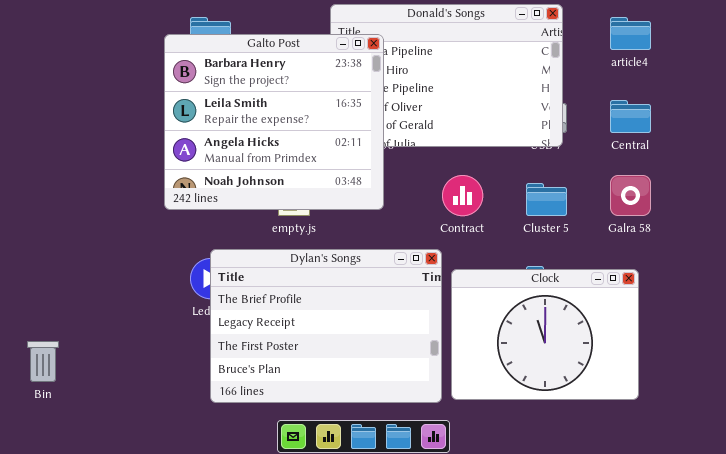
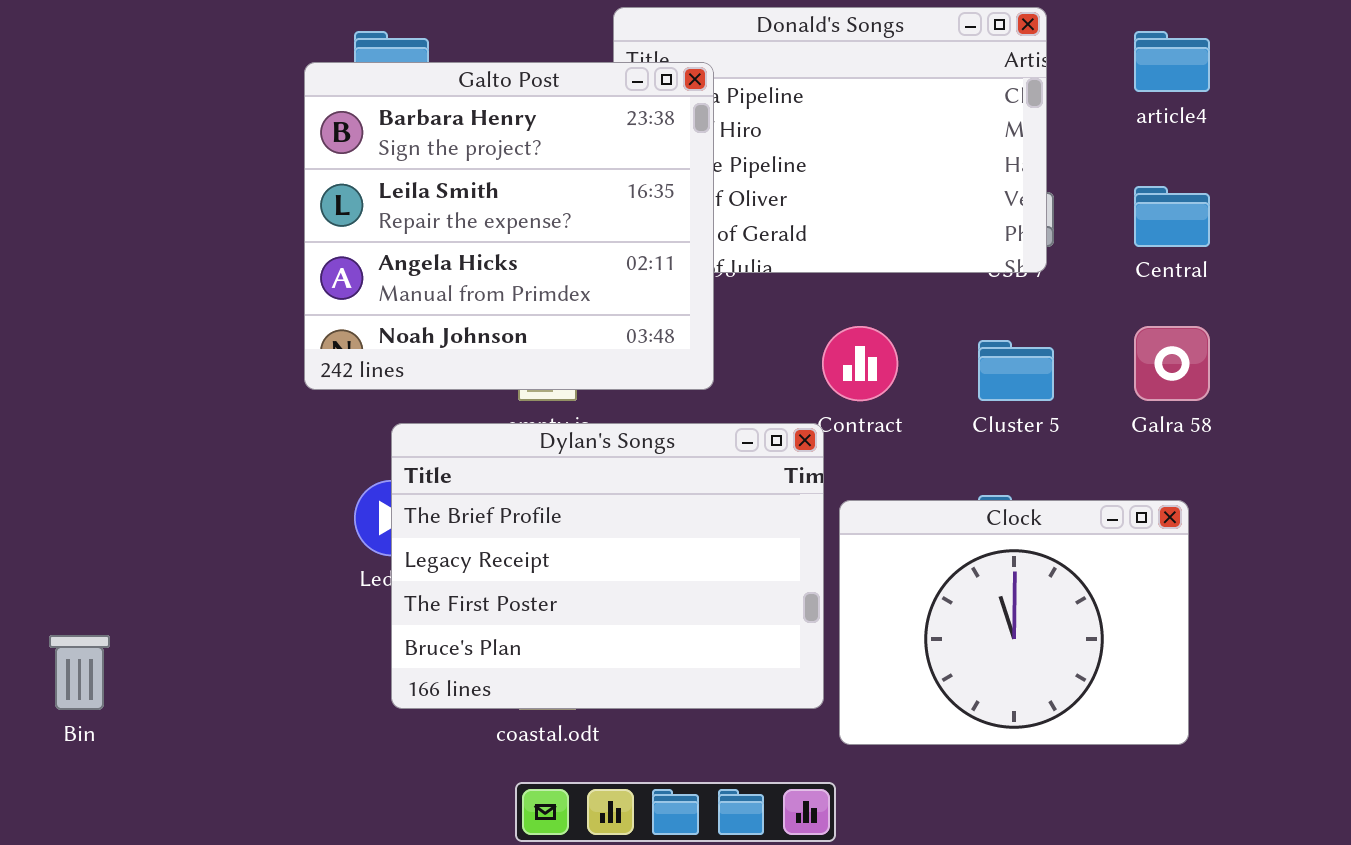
Dylan's Songs: [210,249,442,403] -> [391,423,824,709], moved

